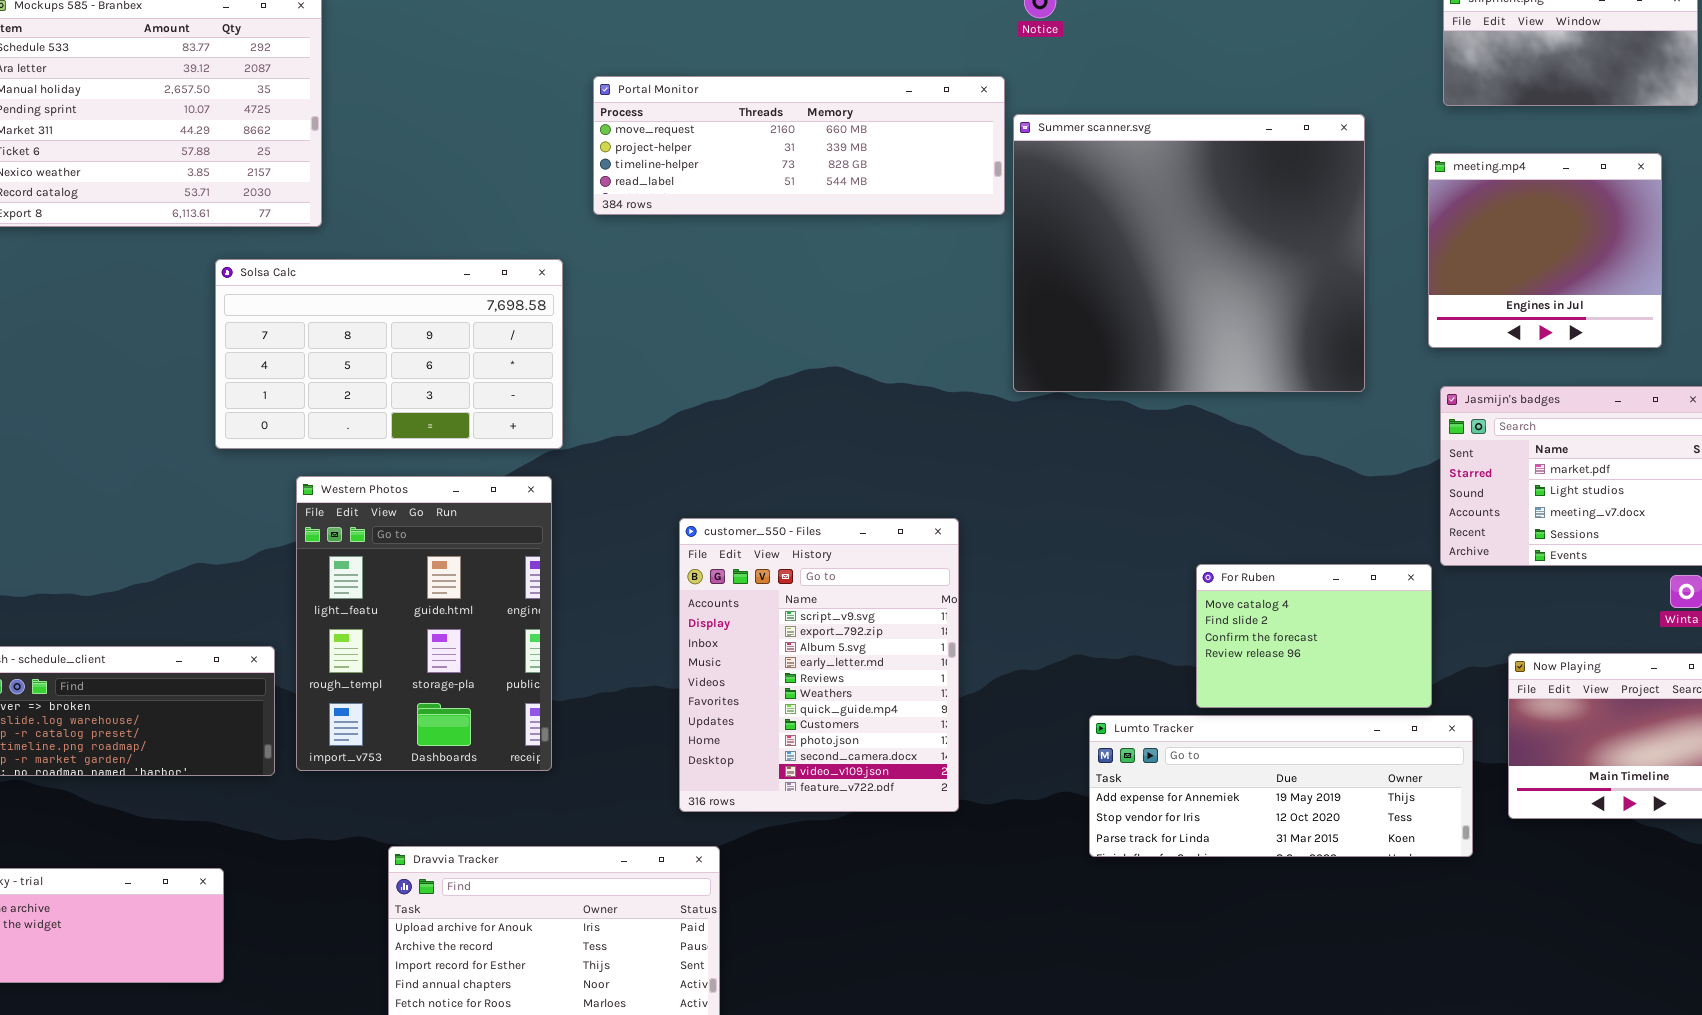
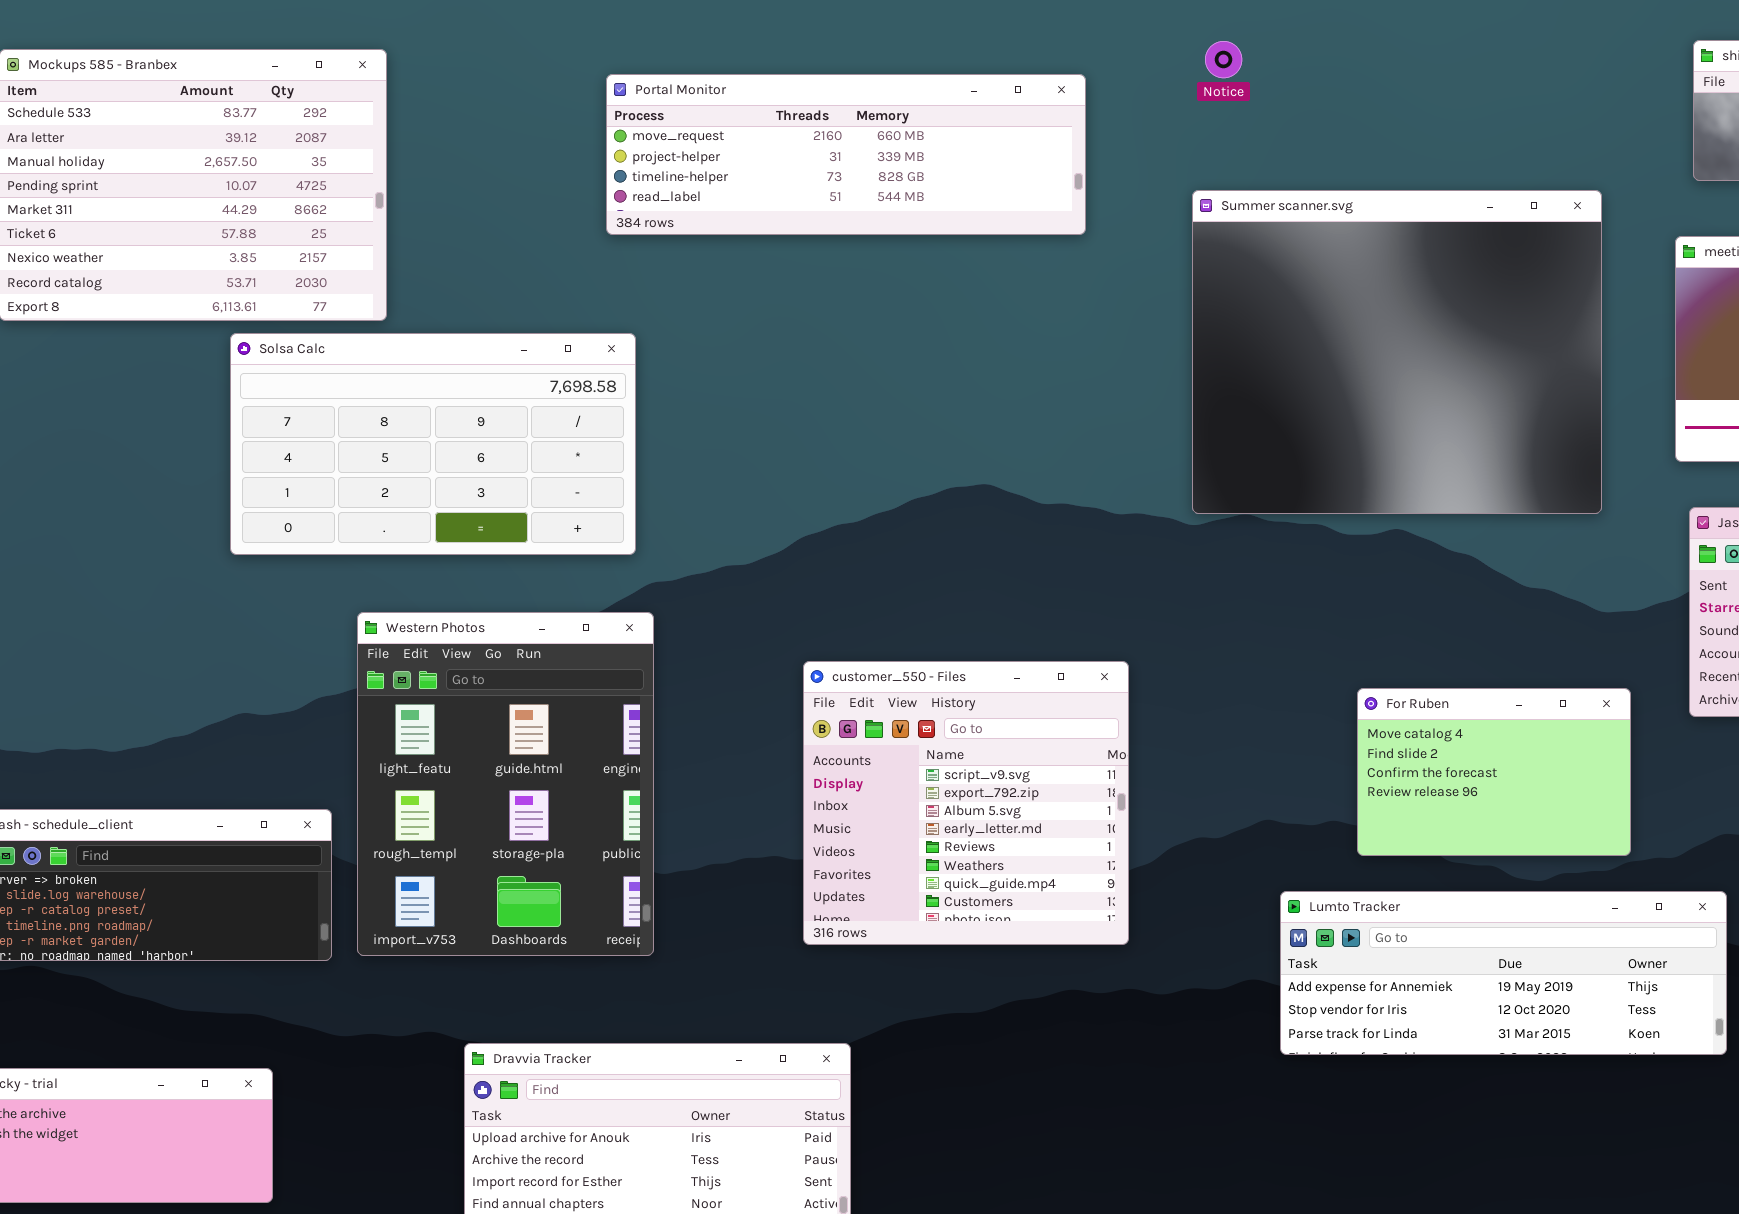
Portal Monitor: [593,76,1005,215] -> [606,74,1086,235], moved
Solsa Calc: [215,259,563,449] -> [230,333,636,555], moved
customer_550 - Files: [679,518,959,812] -> [803,661,1129,945], resized
For Ruben: [1196,564,1432,708] -> [1357,688,1631,856], moved

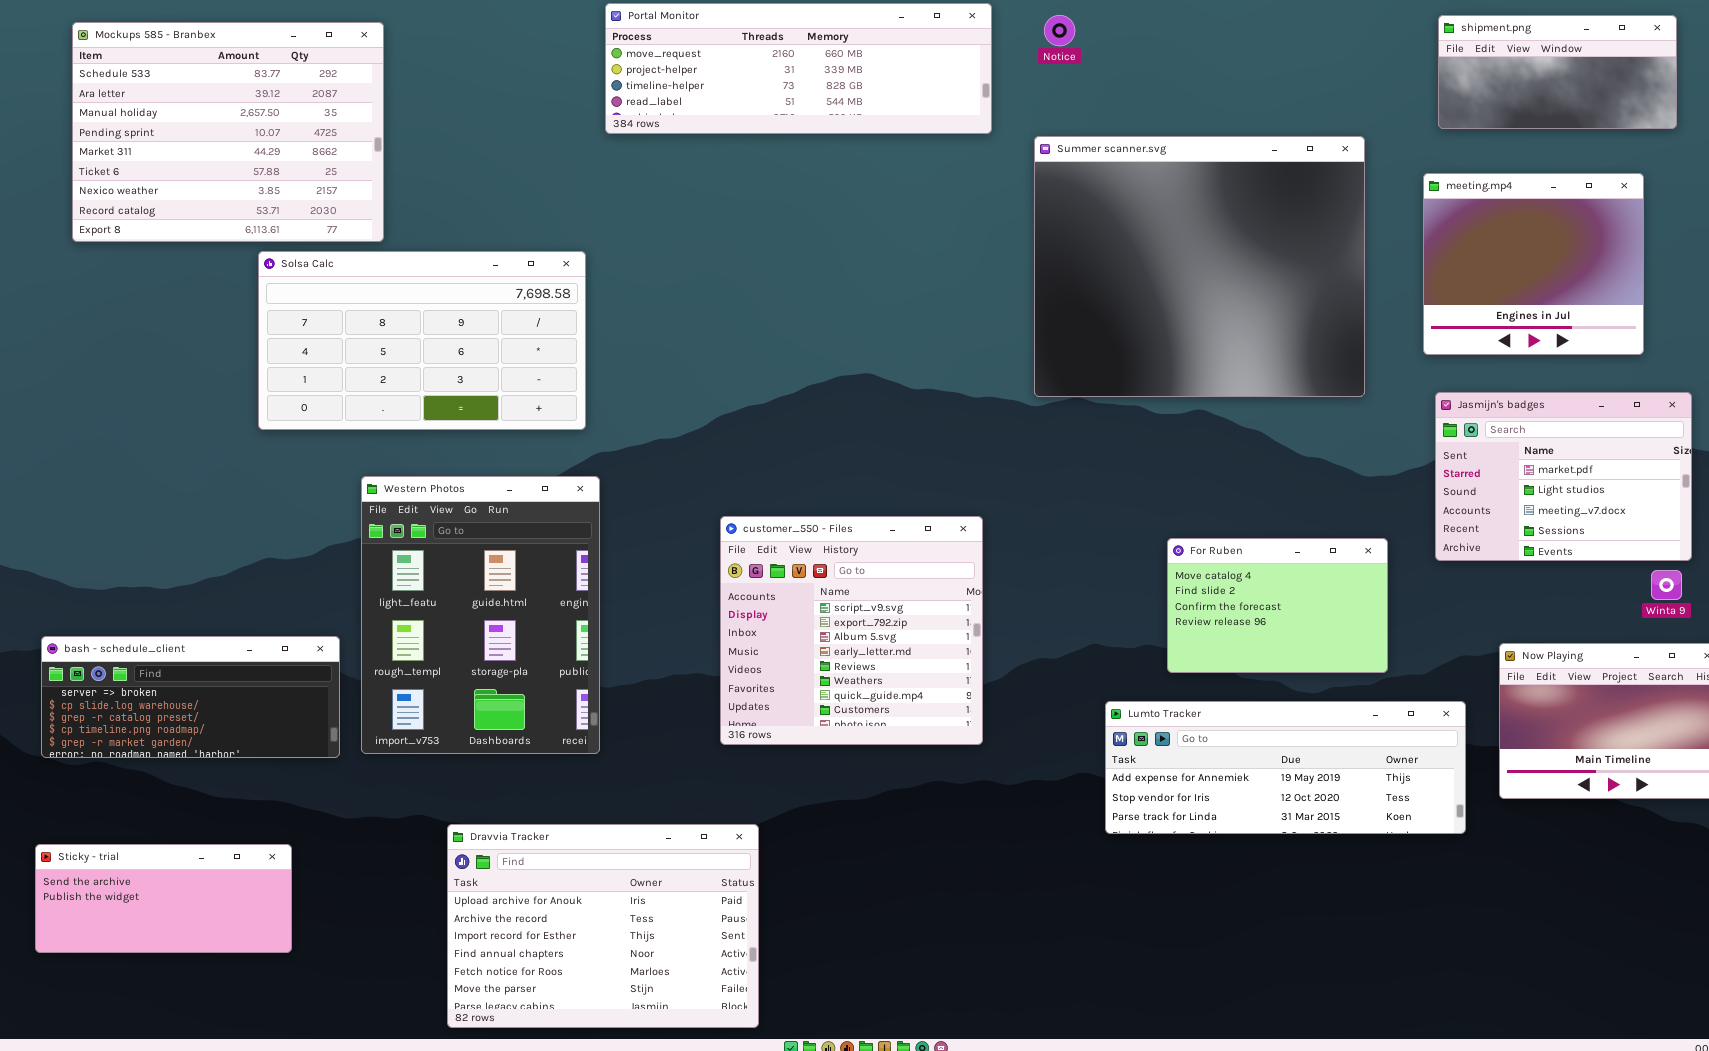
Portal Monitor: [606,74,1086,235] -> [605,3,992,134], moved

